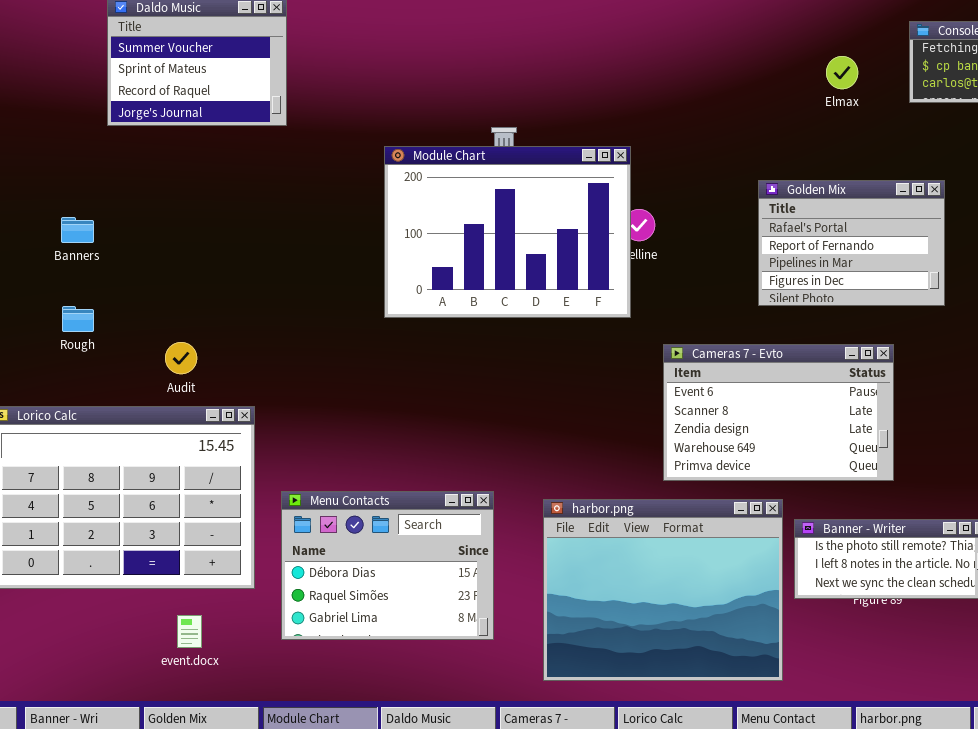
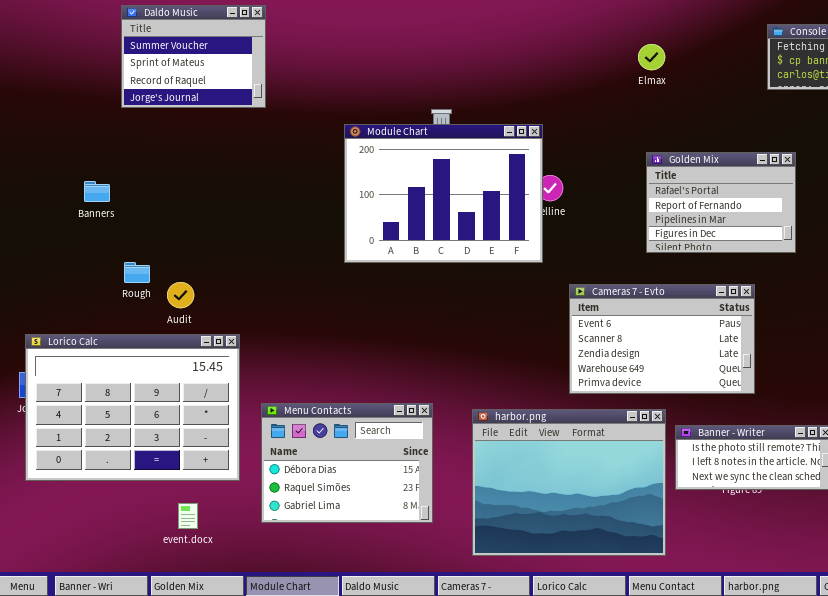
Elmax: [826,56,858,89] -> [638,44,665,70], moved
Rough: [62,306,94,332] -> [124,262,150,283], moved

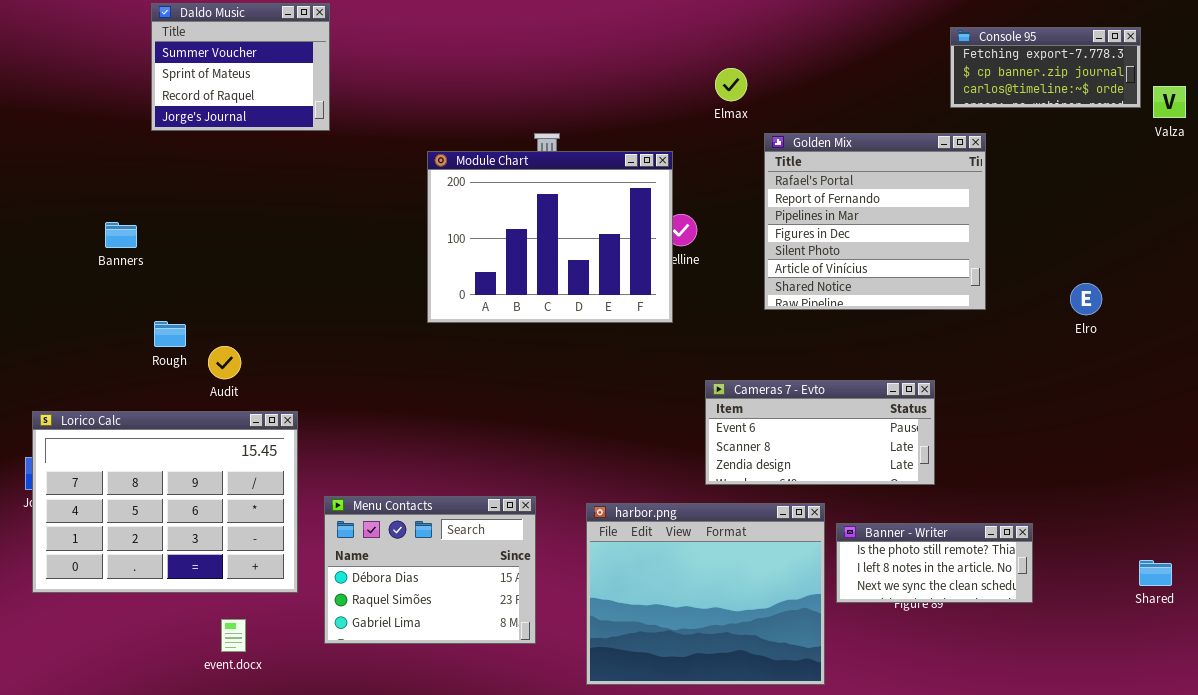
Elmax: [638,44,665,70] -> [715,68,747,101], moved
Golden Mix: [646,152,796,253] -> [764,133,986,310], resized
Cameras 7 - Evto: [569,284,755,394] -> [705,380,935,485], resized

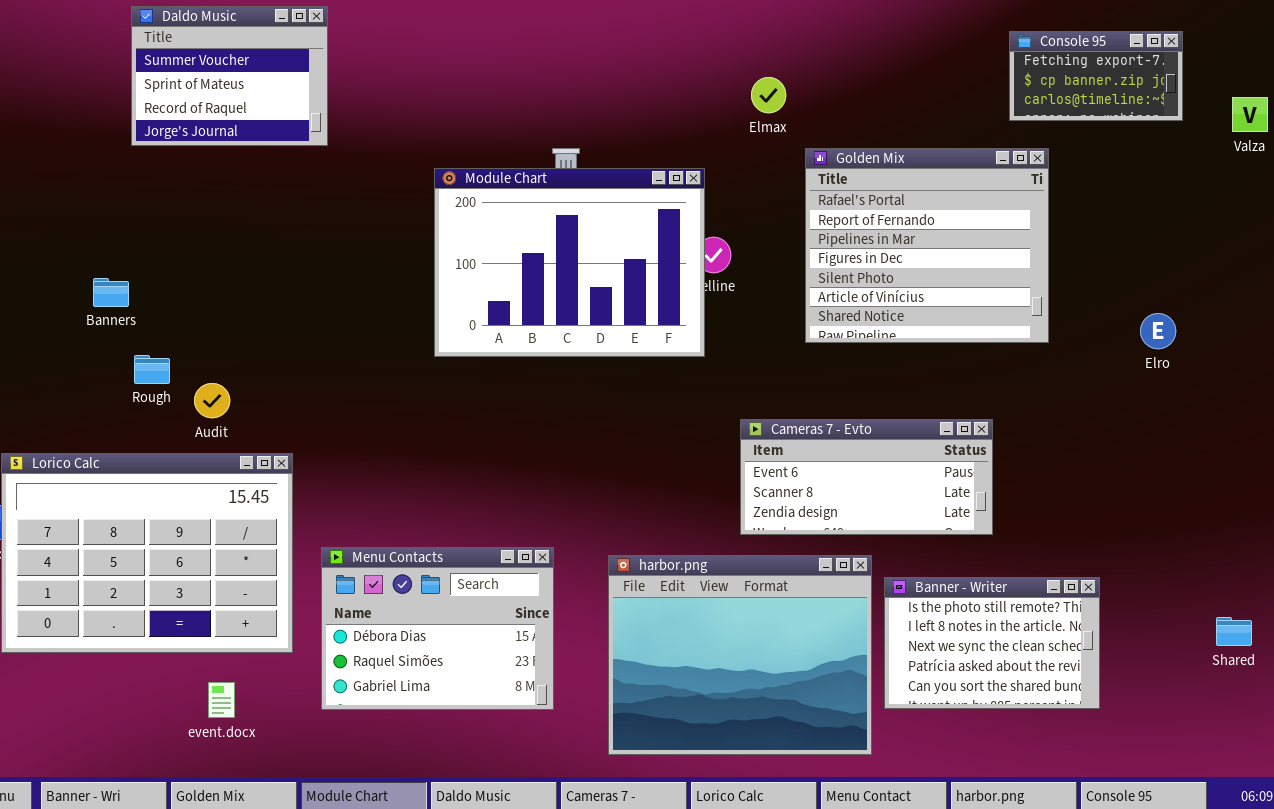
Console 95: [950,27,1141,108] -> [1009,31,1183,121], resized
Banners: [105,222,137,248] -> [93,278,129,307], moved
Banner - Writer: [836,523,1033,603] -> [884,577,1100,709], resized

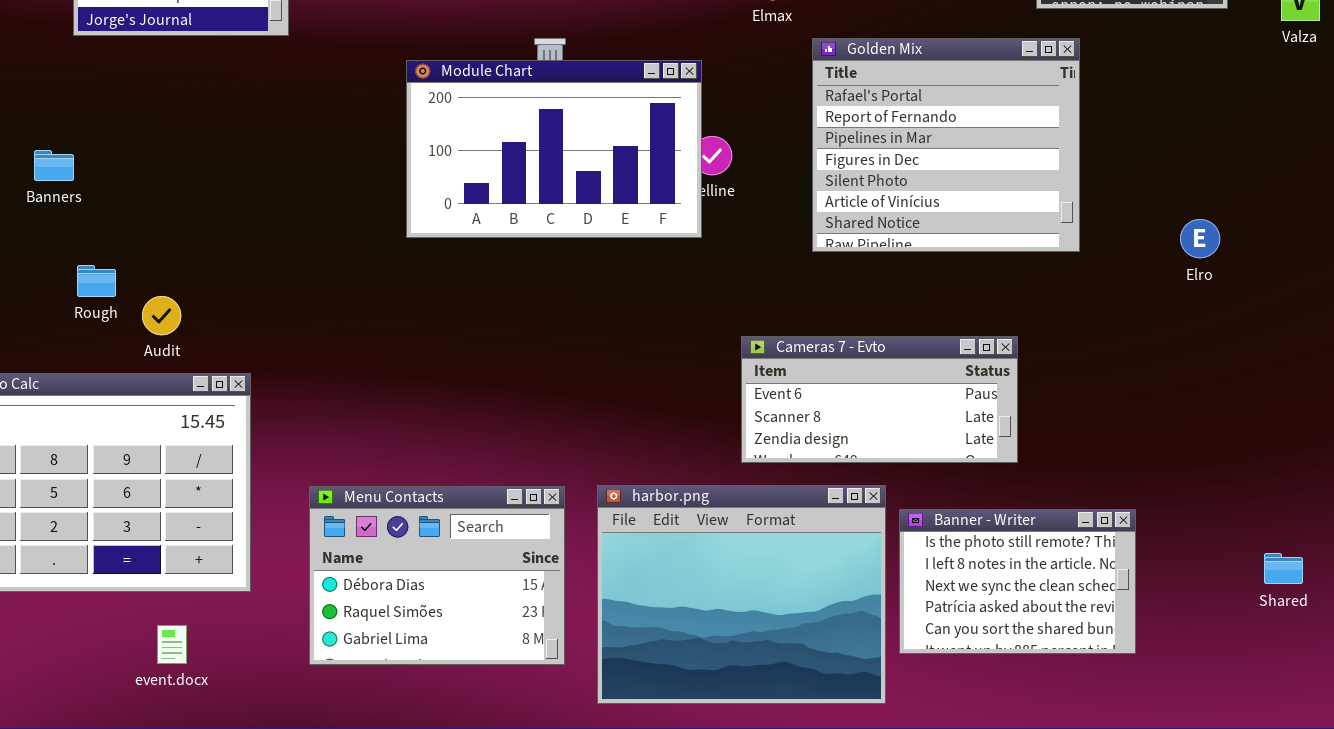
Module Chart: [434,168,705,357] -> [406,60,702,238], resized
Banners: [93,278,129,307] -> [34,150,74,181], moved
Menu Contacts: [321,547,554,710] -> [309,486,565,665], moved

